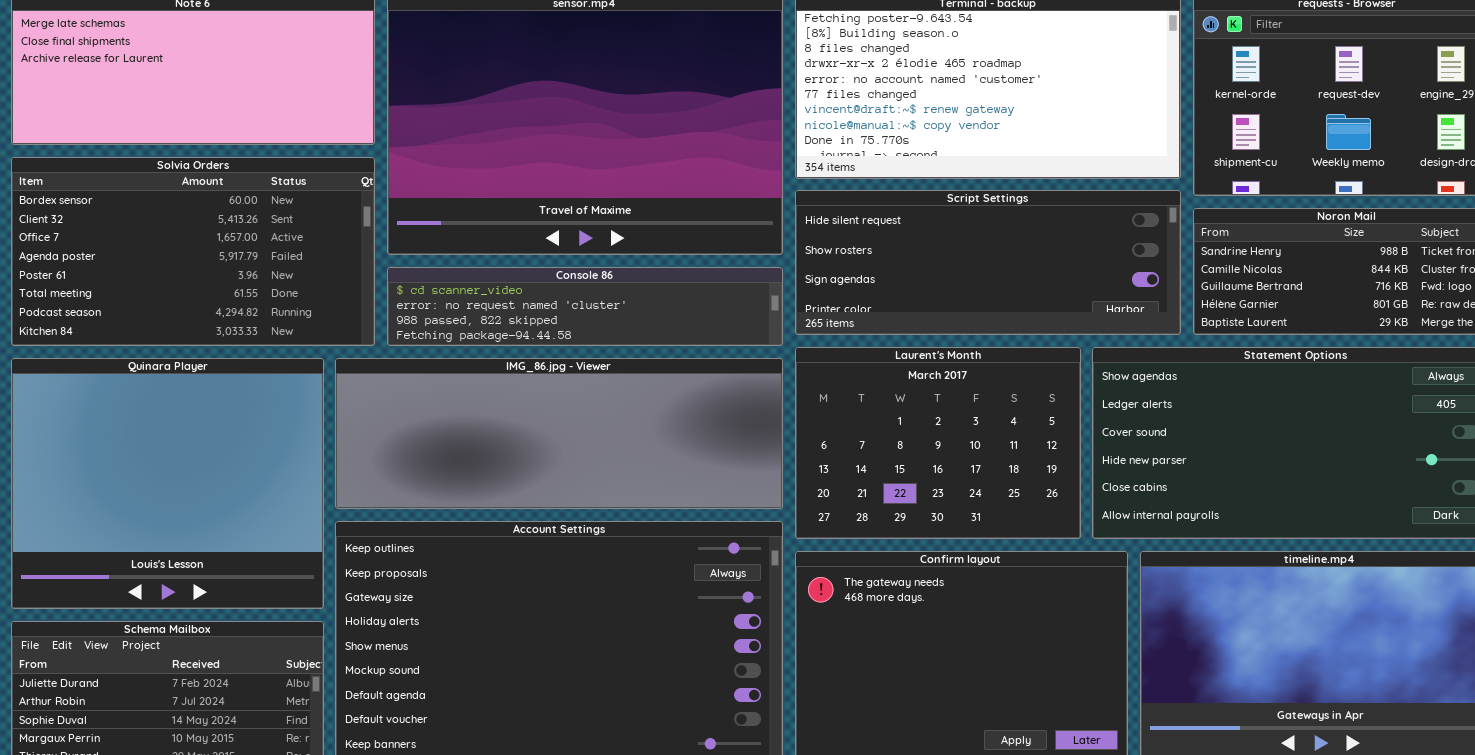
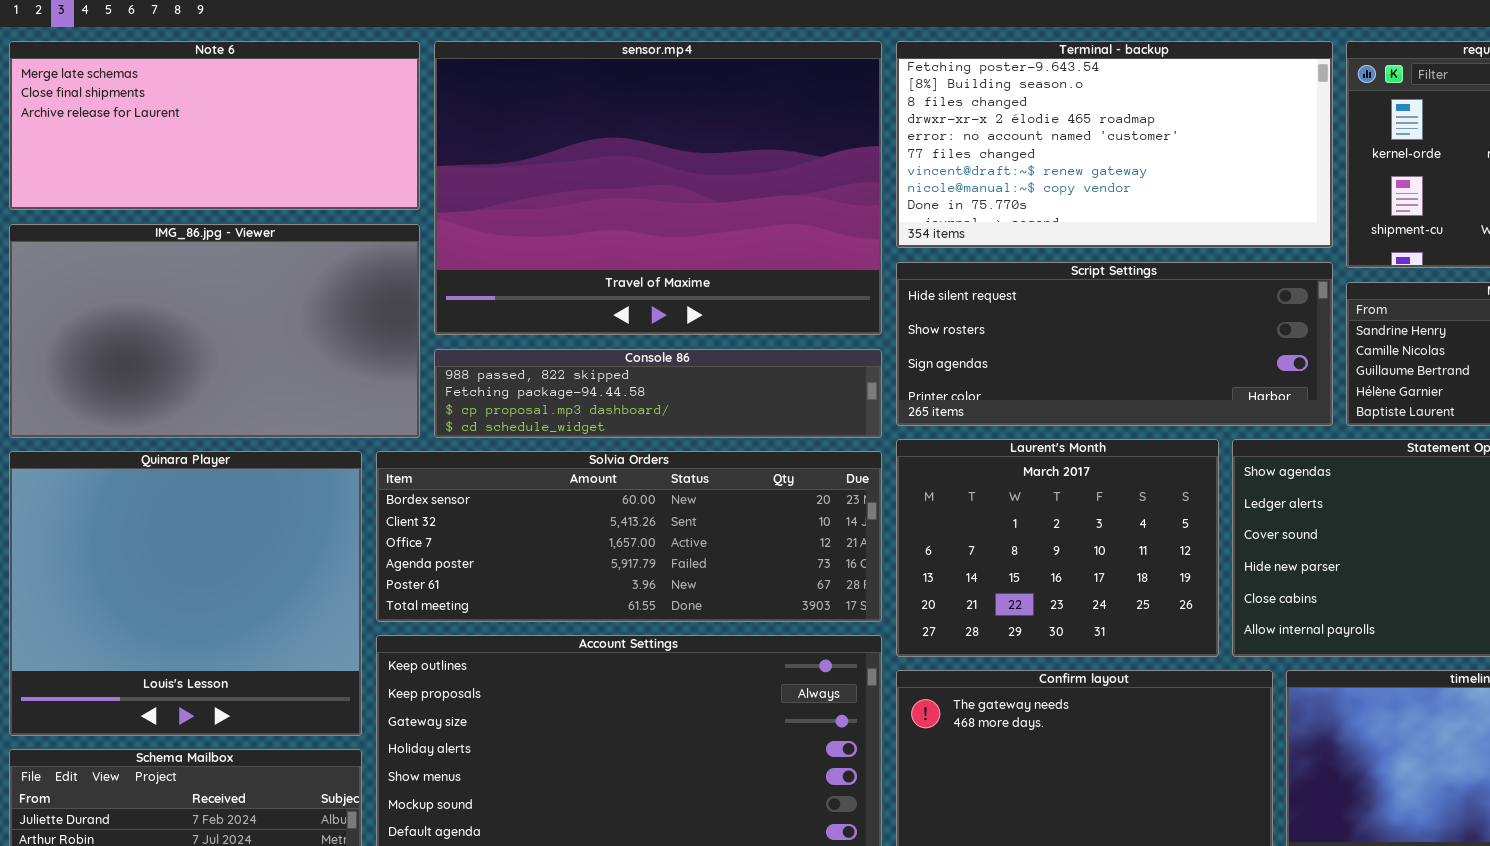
Solvia Orders: [11,157,375,346] -> [376,451,882,622], moved, resized
Console 86: [387,267,783,346] -> [434,349,882,438], scrolled down 2 rows
IMG_86.jpg - Viewer: [335,358,783,509] -> [9,224,420,438], moved, resized

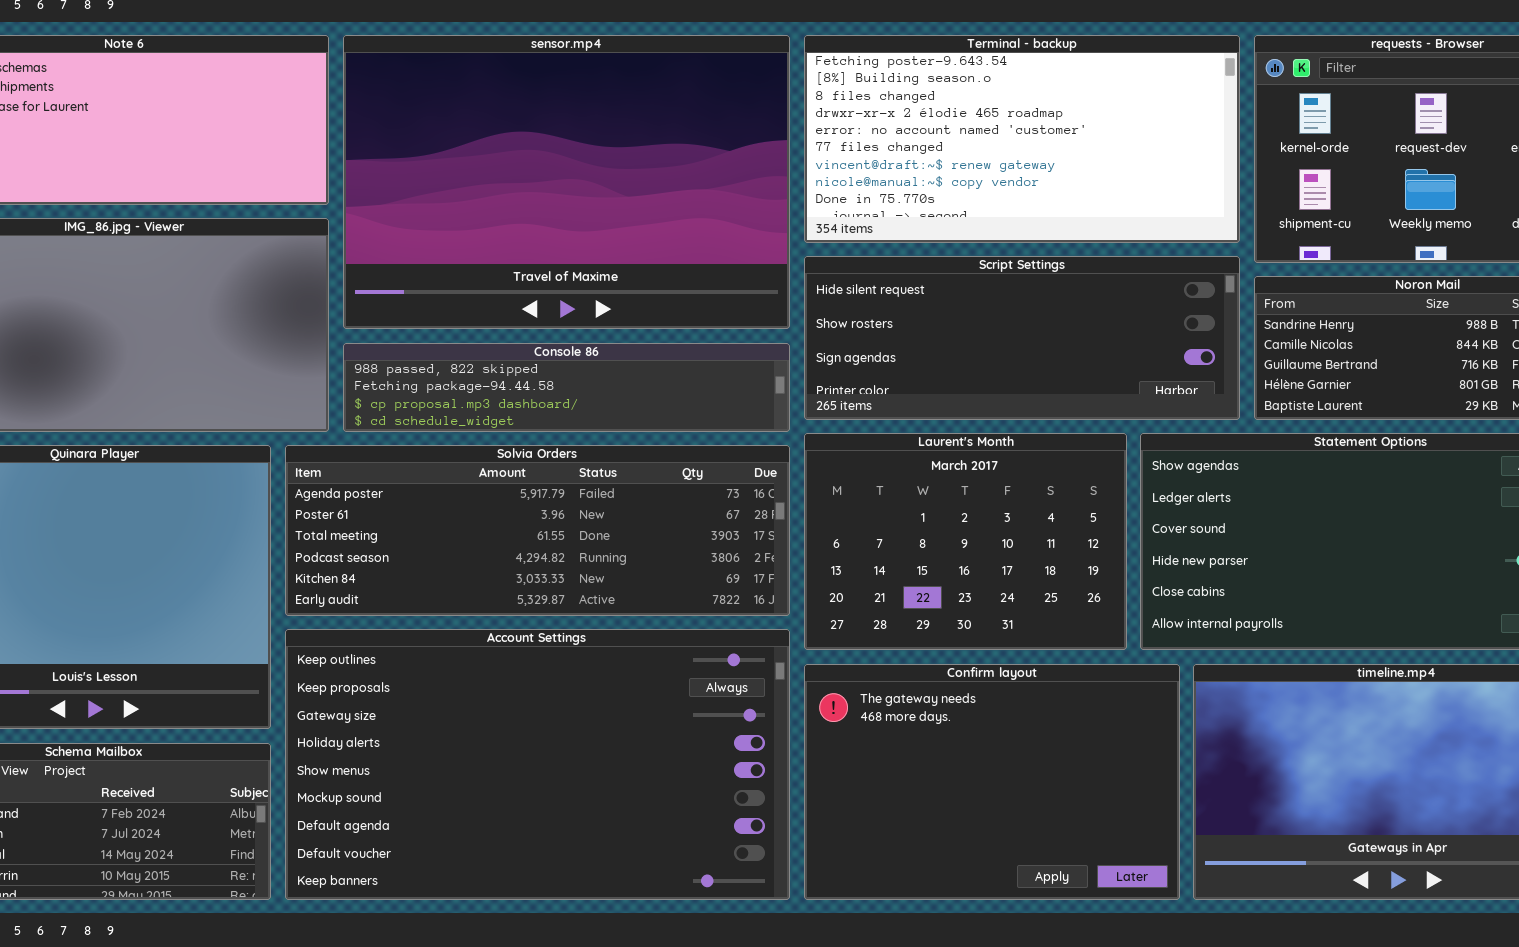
Solvia Orders: [376,451,882,622] -> [285,445,790,616], scrolled down 3 rows

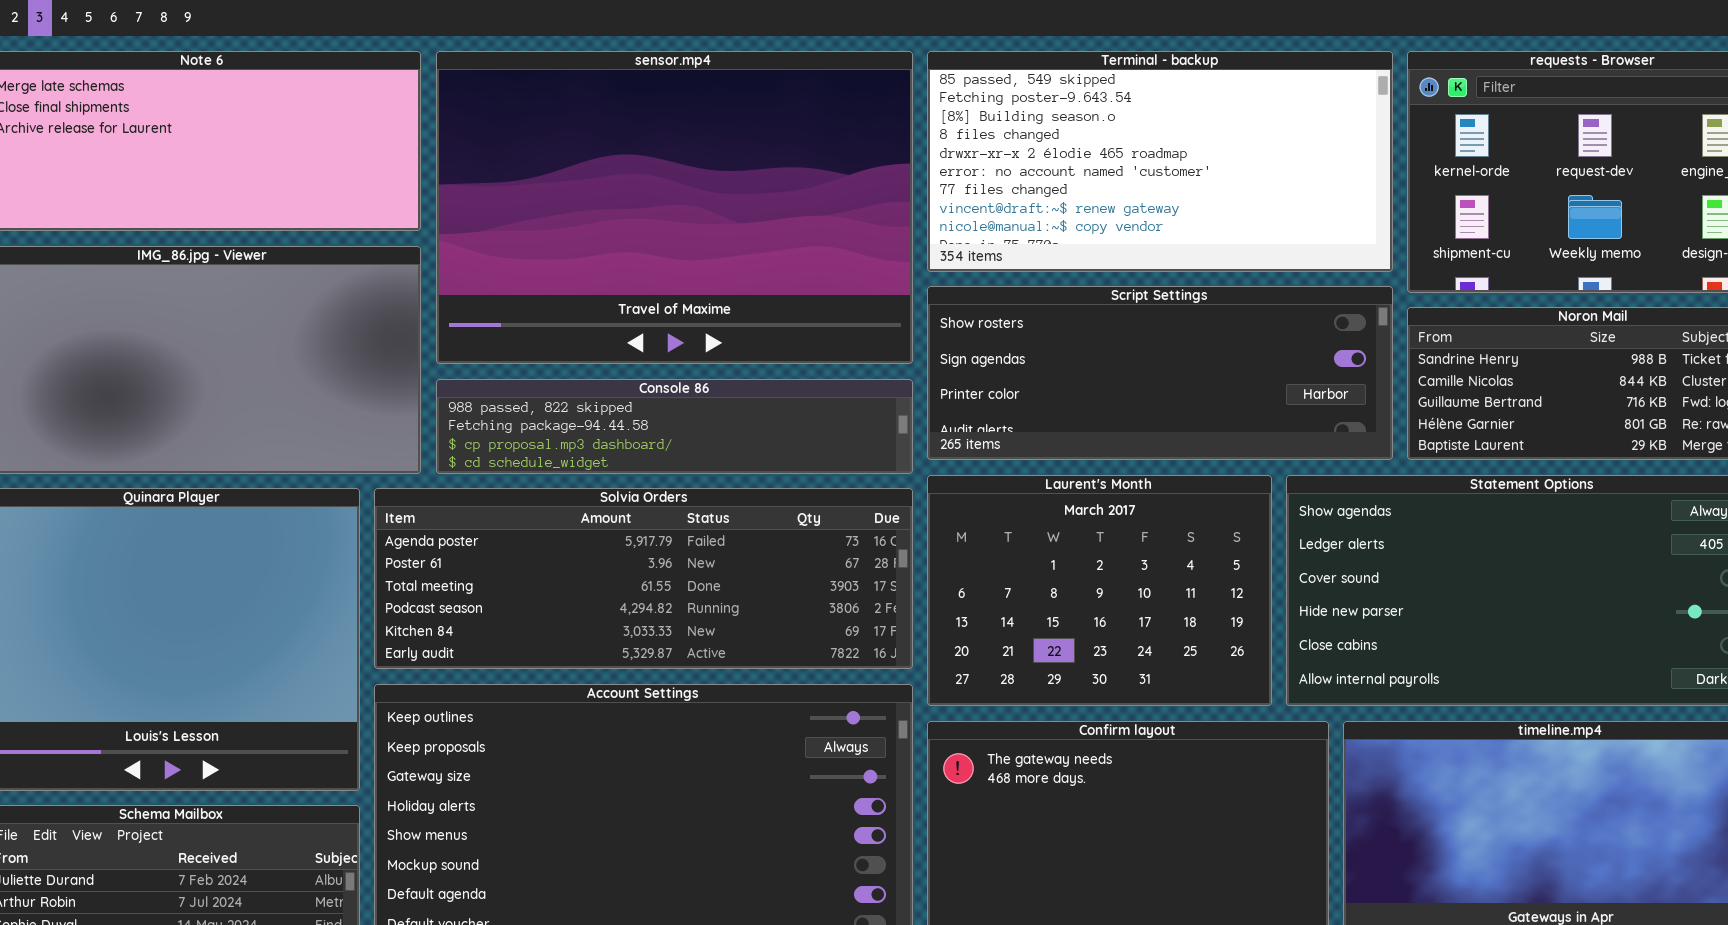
Terminal - backup: [804,35,1240,243] -> [927,51,1393,272], scrolled up 1 row
Script Settings: [804,256,1240,420] -> [927,286,1393,460], scrolled down 1 row

